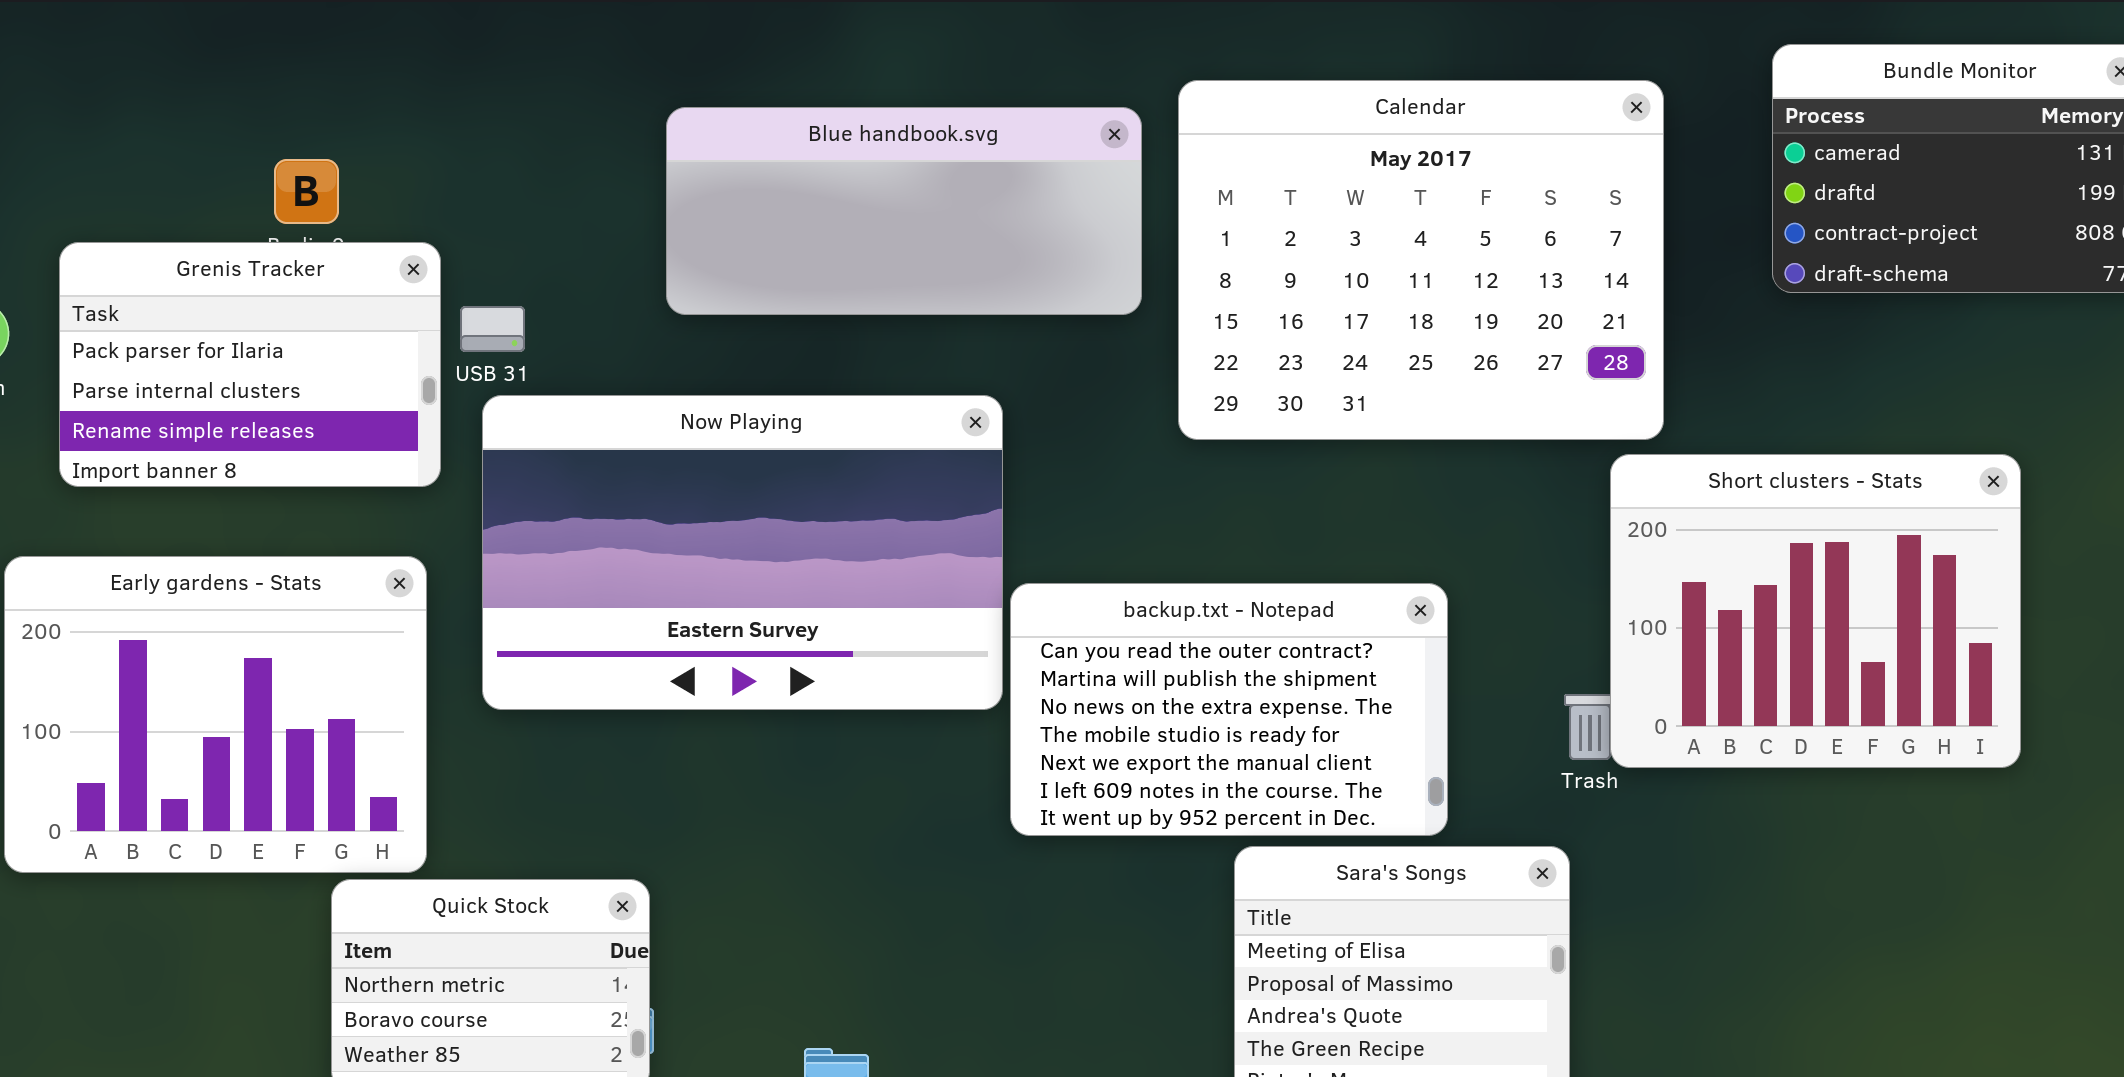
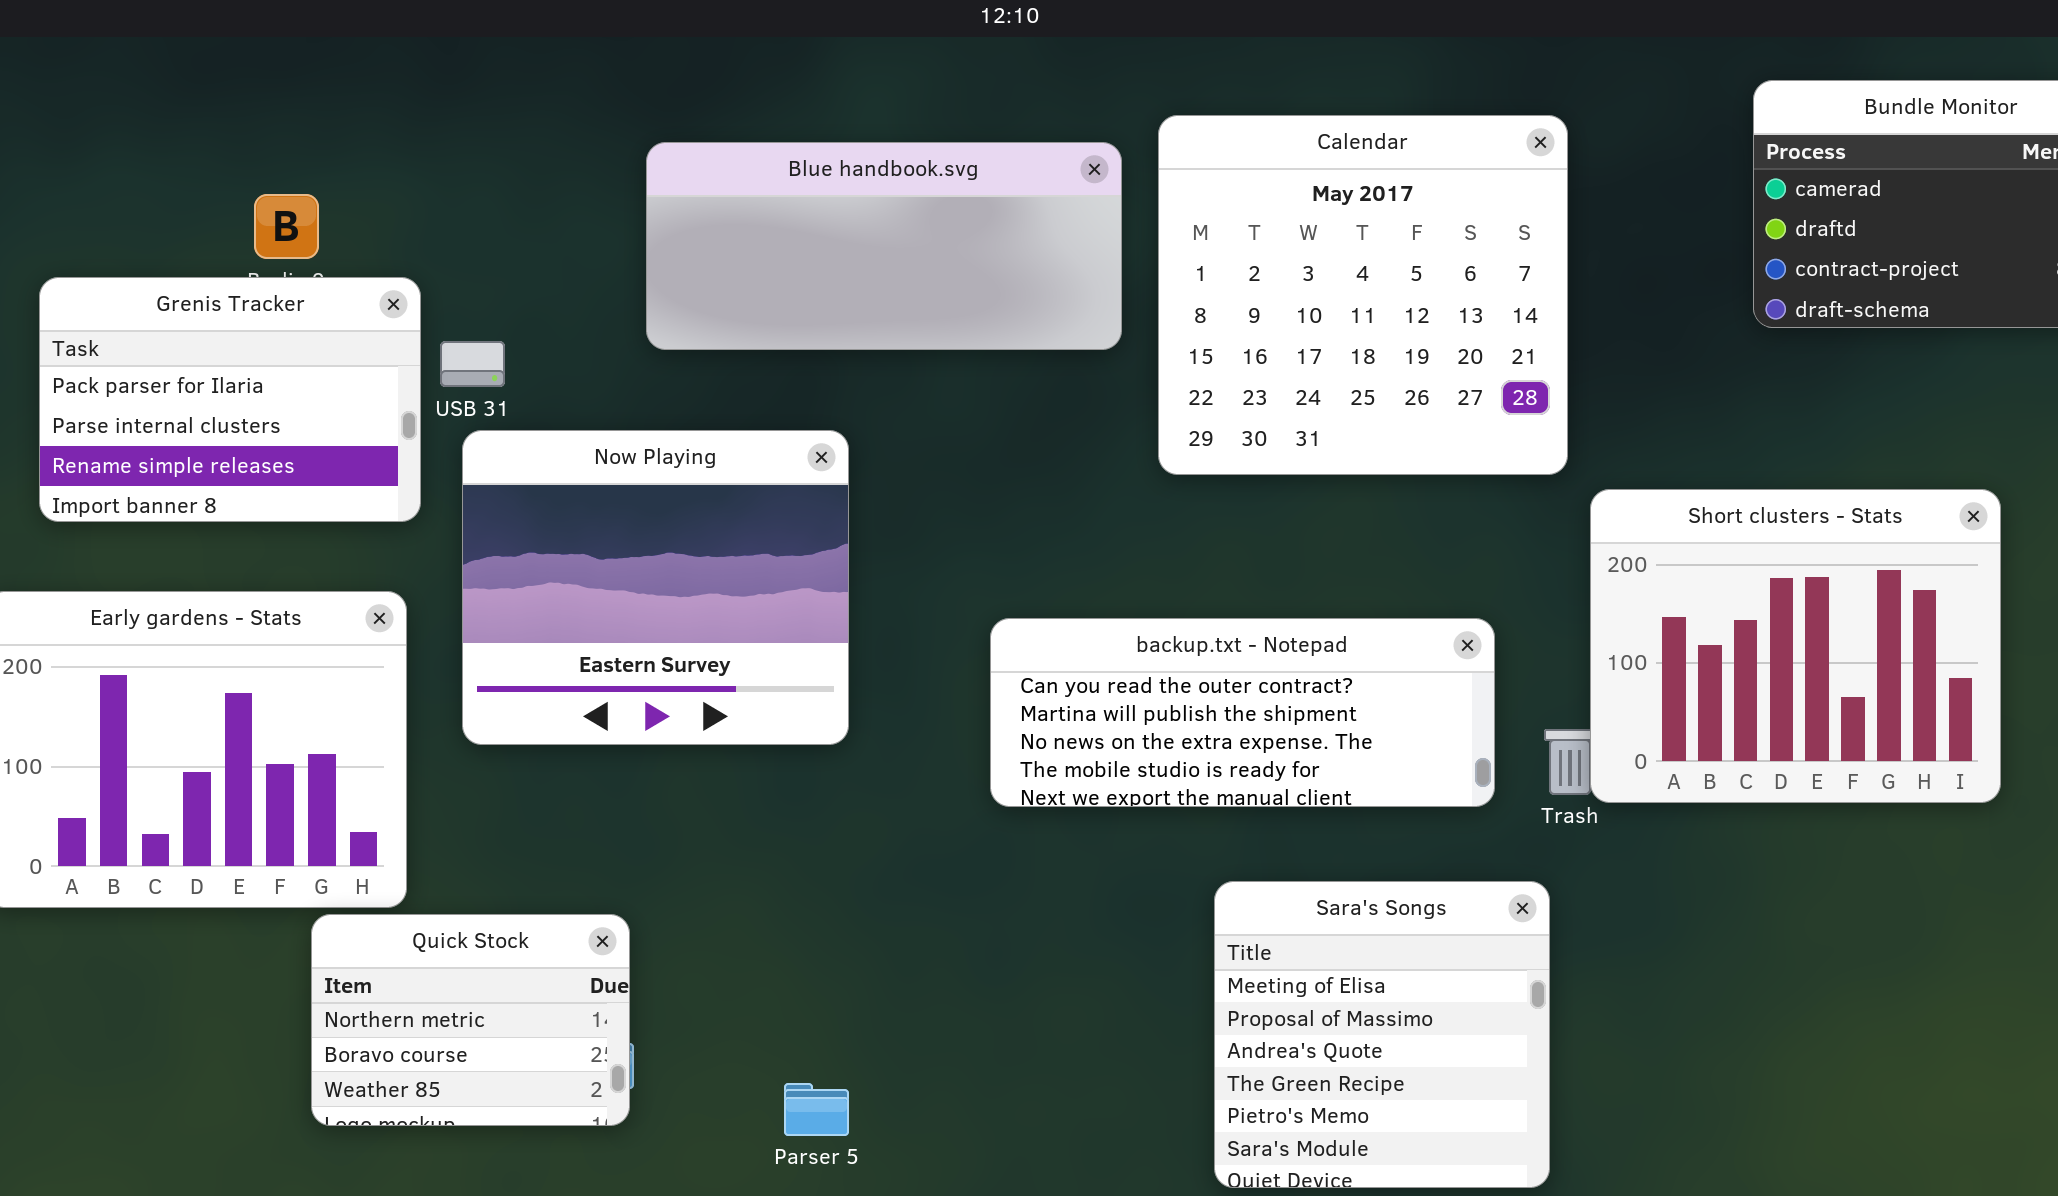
Calendar: [1178,80,1664,440] -> [1158,115,1568,475], resized
Now Playing: [482,395,1003,710] -> [462,430,849,745], resized
backup.txt - Notepad: [1010,583,1448,836] -> [990,618,1495,807], resized

